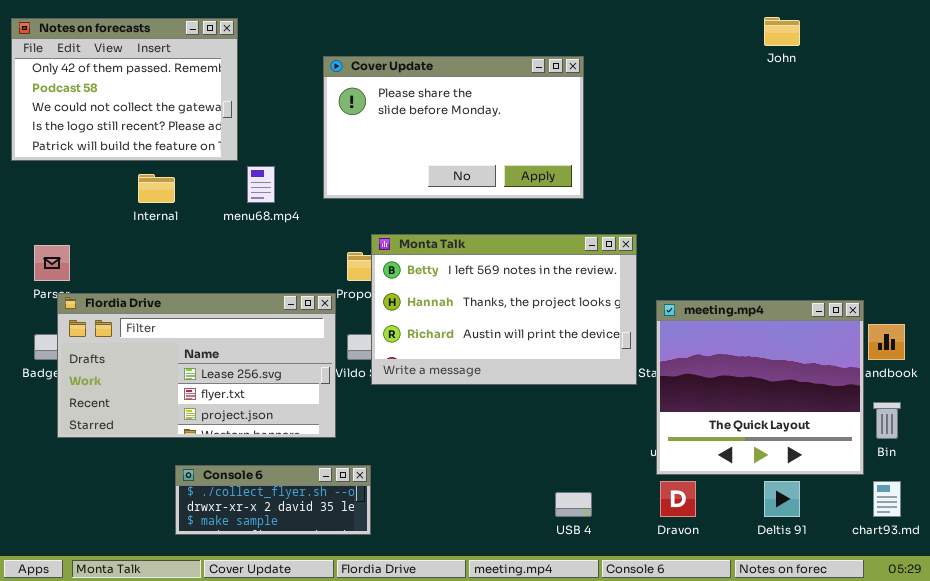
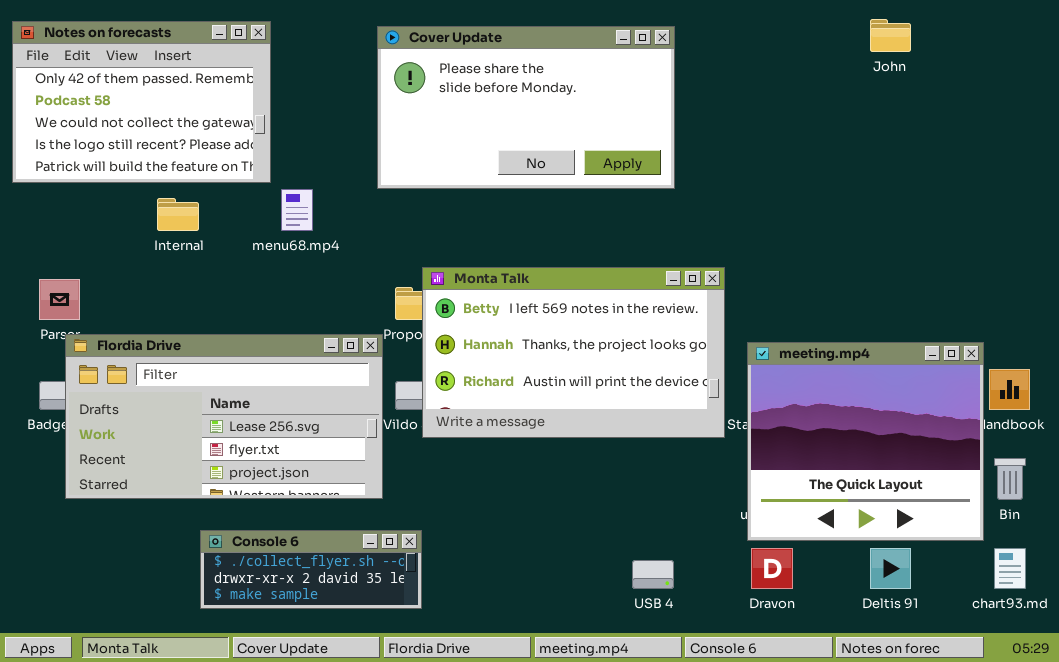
Cover Update: [323,56,584,199] -> [377,26,675,189], moved

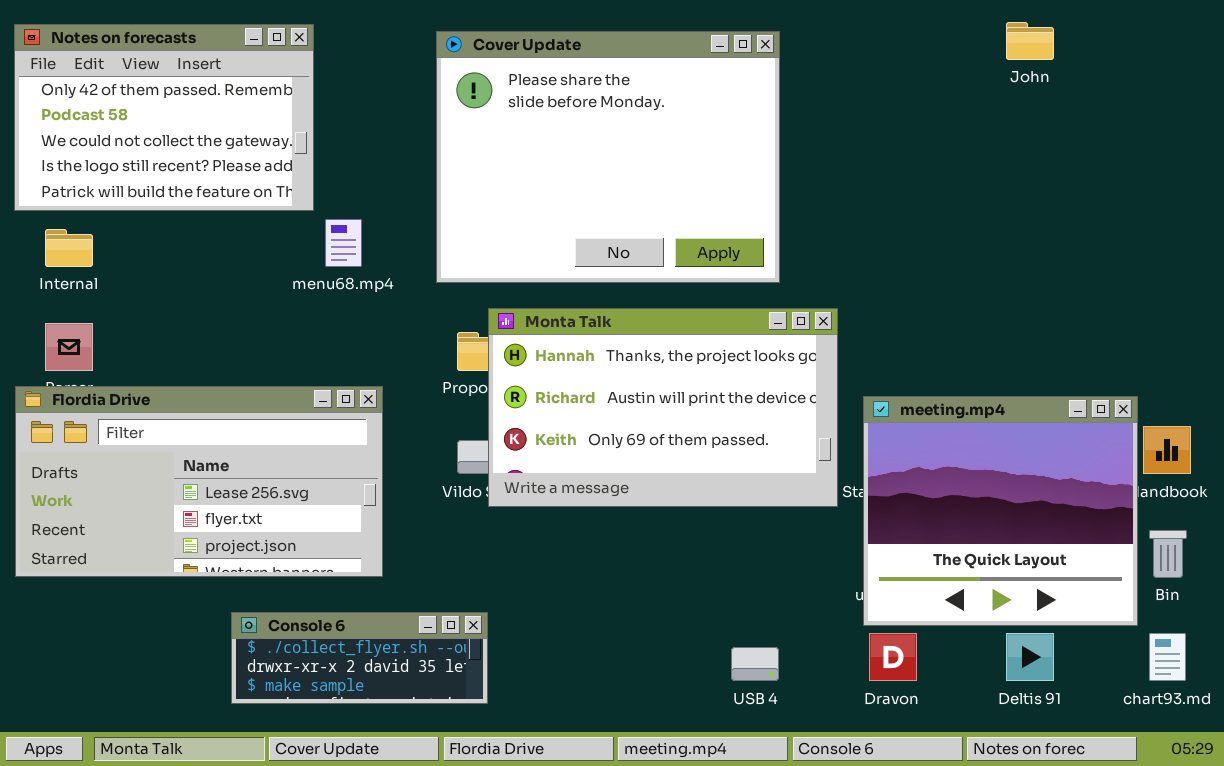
Cover Update: [377,26,675,189] -> [436,31,780,283], resized
Internal: [157,198,199,231] -> [45,229,93,267], moved
Monta Talk: [422,267,725,438] -> [488,308,838,507], scrolled down 1 row
Flordia Drive: [65,334,383,499] -> [15,386,383,577], moved

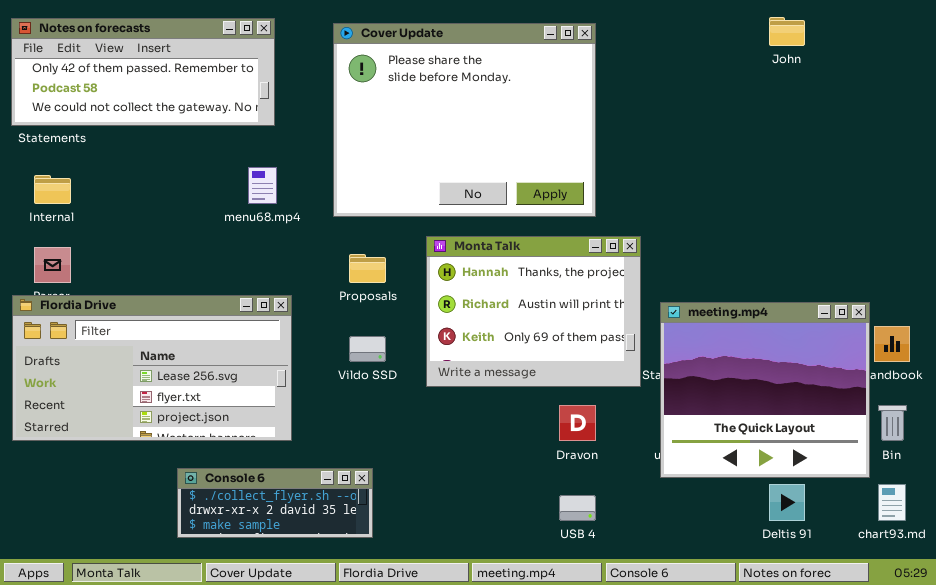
Notes on forecasts: [14,24,314,211] -> [11,18,275,126], resized
Monta Talk: [488,308,838,507] -> [426,236,641,387], resized
Dravon: [869,633,917,681] -> [559,405,596,441], moved

